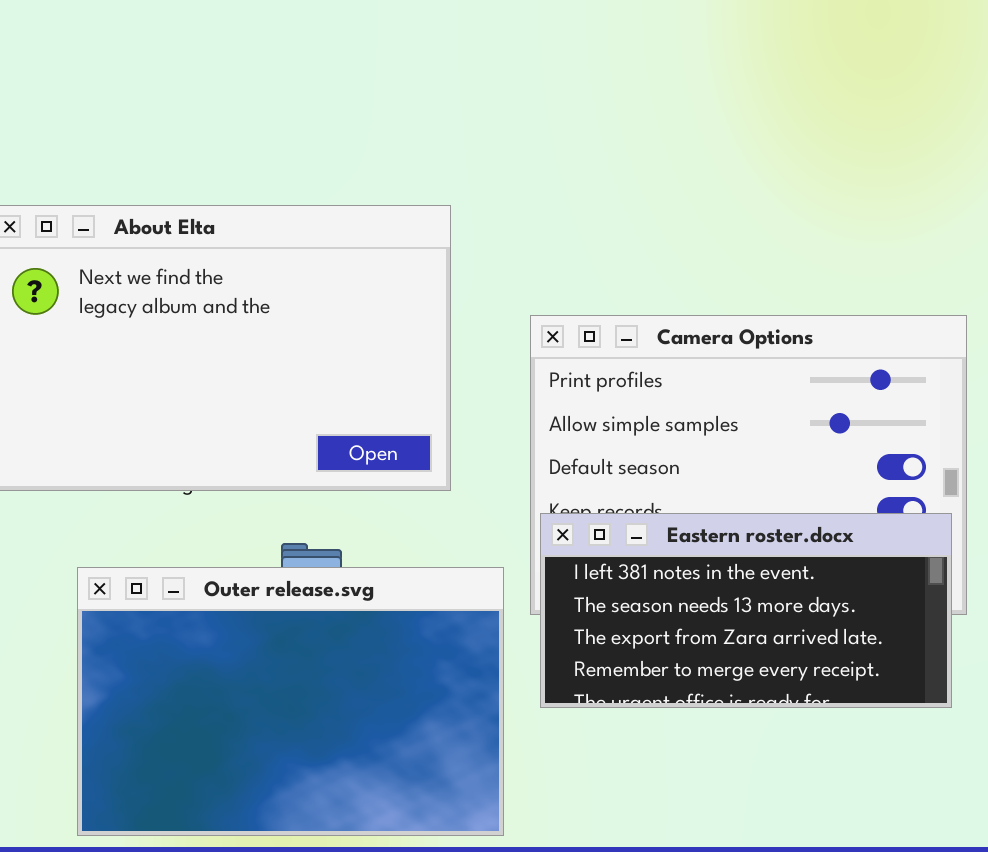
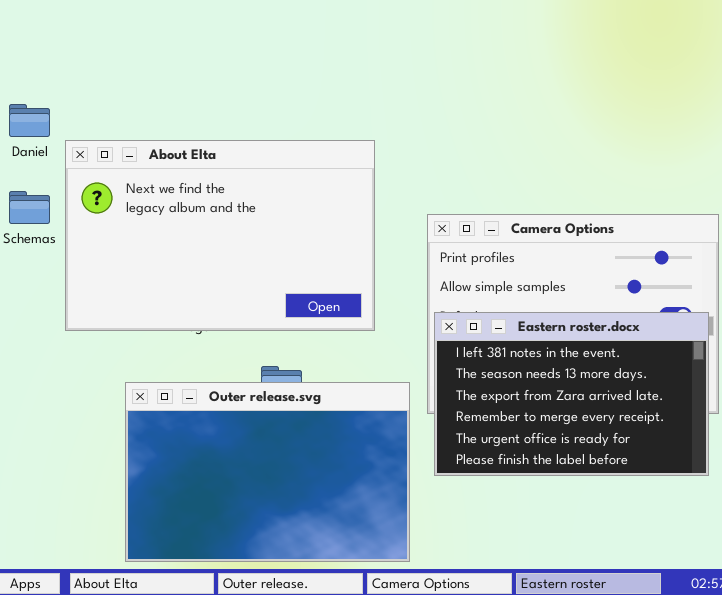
Eastern roster.docx: [540,513,952,708] -> [434,312,709,476], resized

